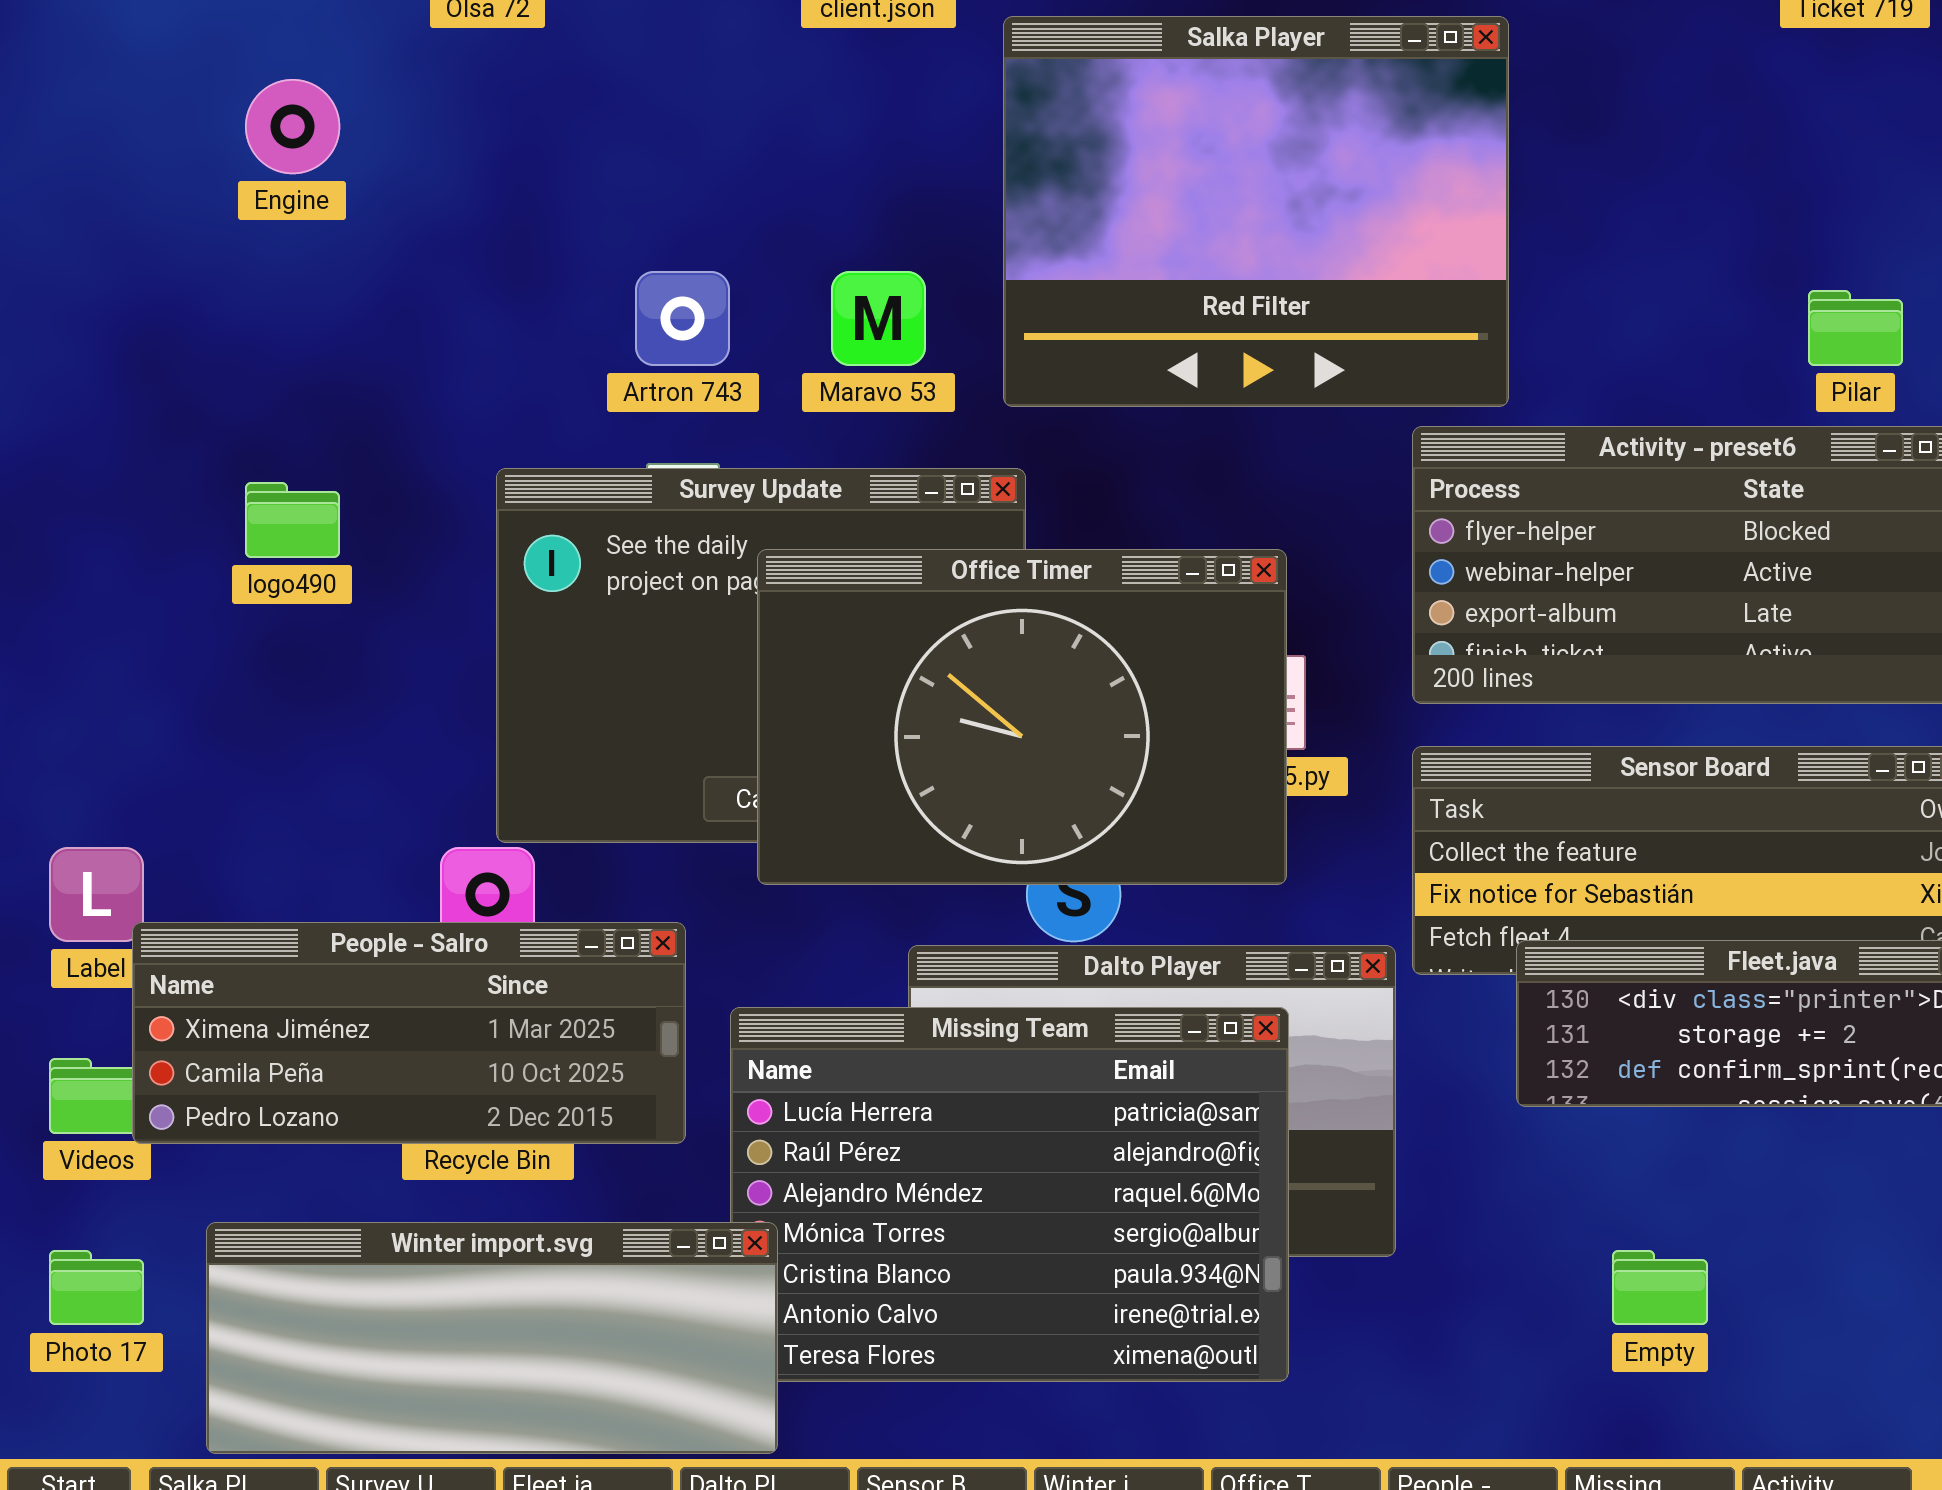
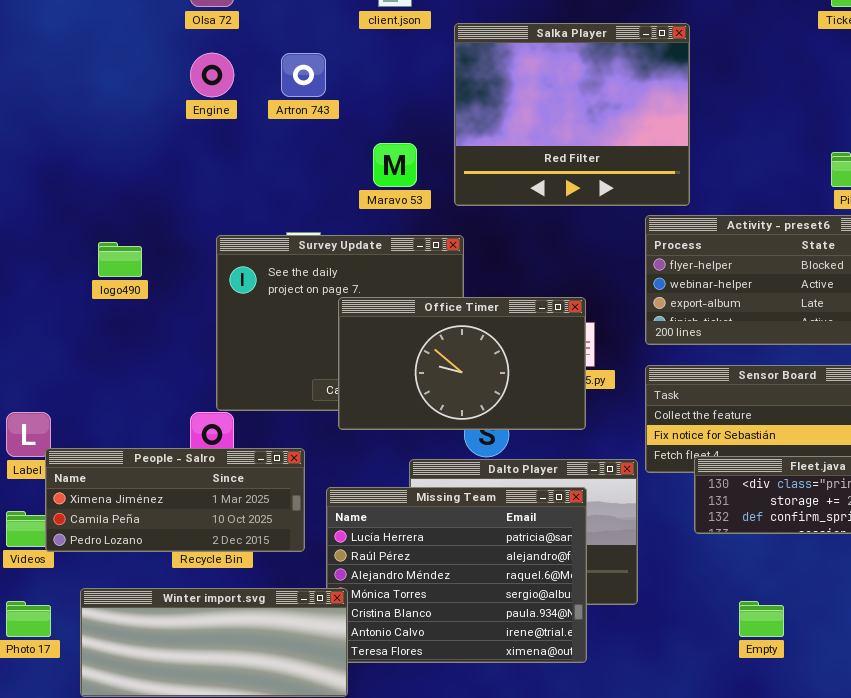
Engine: [245,79,340,174] -> [190,53,234,97], moved
Artron 743: [635,271,730,366] -> [281,53,326,97], moved
Office Timer: [757,549,1287,885] -> [338,297,586,430], resized

